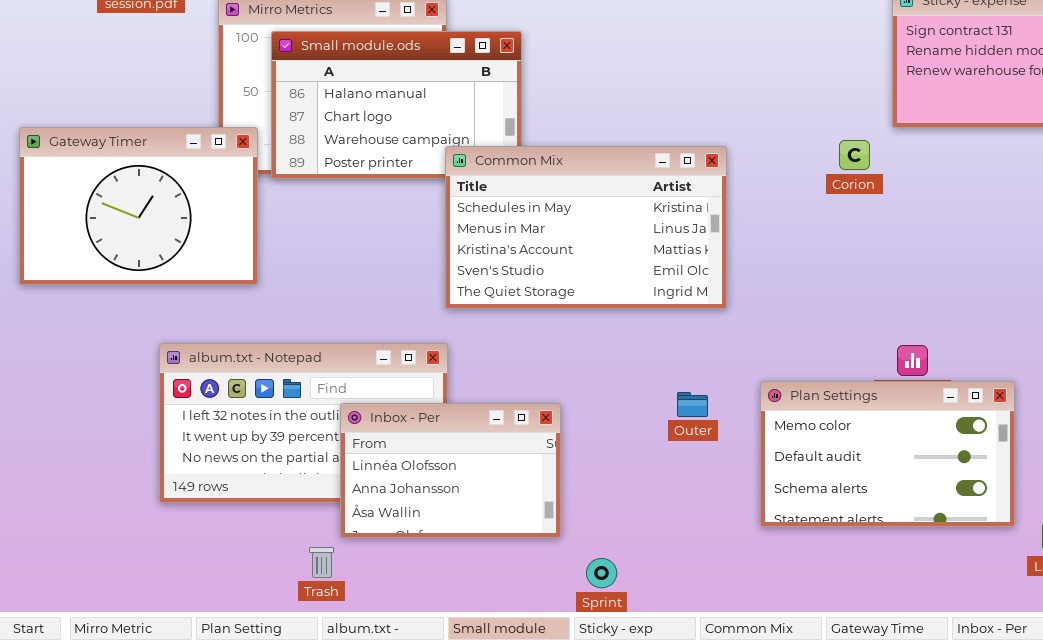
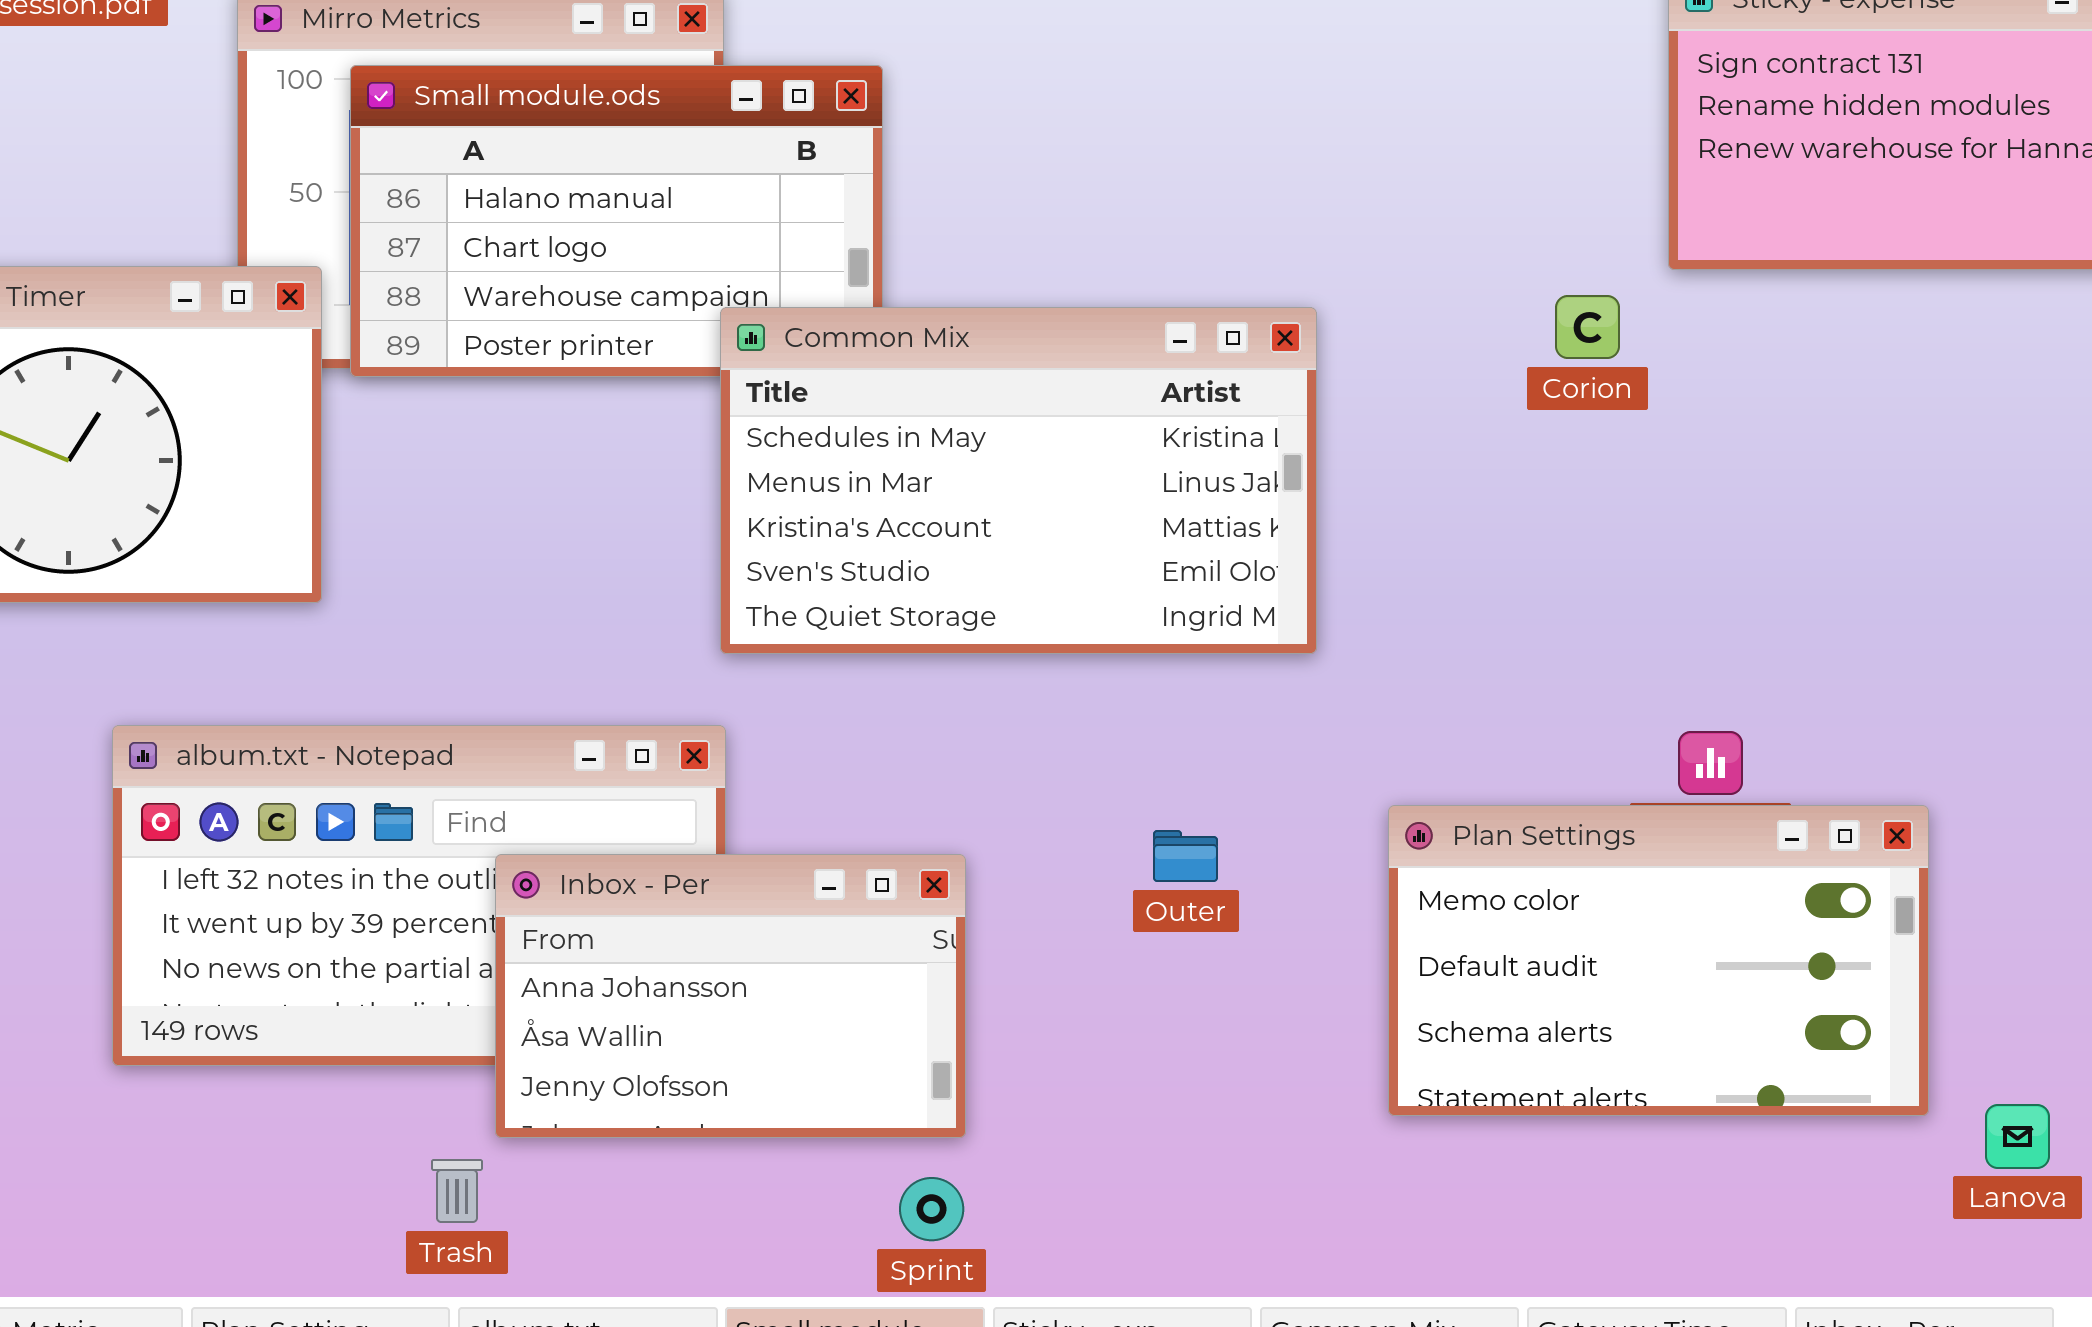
Outer: [677,392,708,417] -> [1153,830,1218,882], moved
Inbox - Per: [340,403,561,538] -> [495,854,966,1138], scrolled down 1 row
Sprint: [586,558,617,588] -> [899,1177,964,1241], moved

